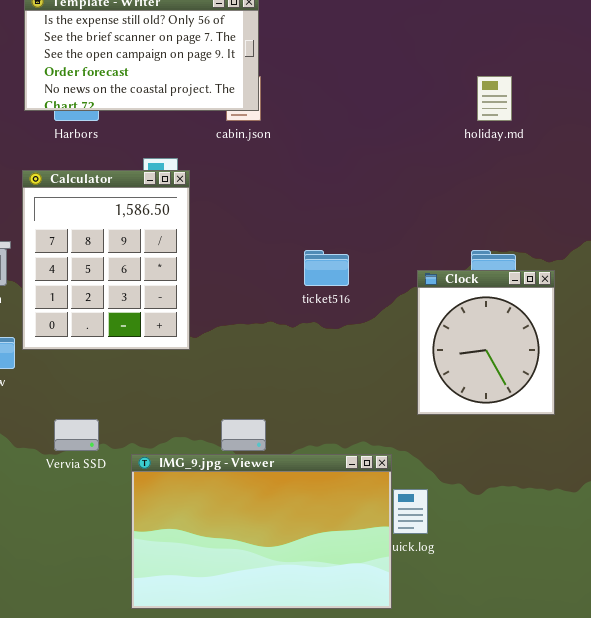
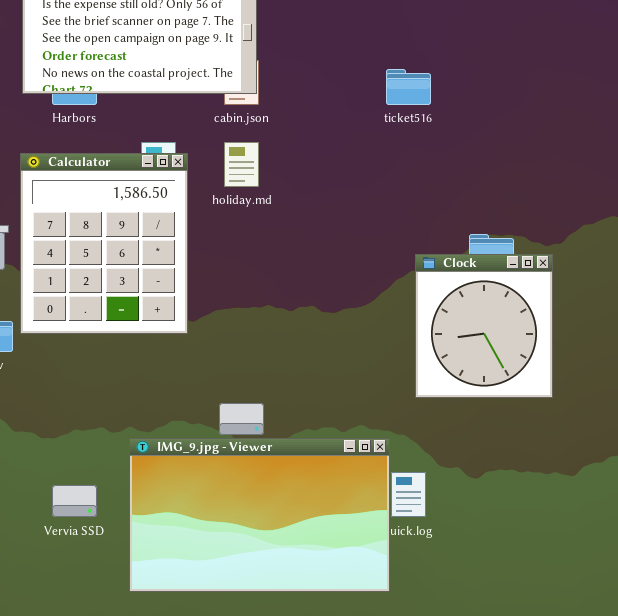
holiday.md: [477,76,512,121] -> [224,142,259,187], moved
ticket516: [304,250,349,286] -> [386,69,431,105], moved
Vervia SSD: [54,419,99,451] -> [52,485,97,517], moved

